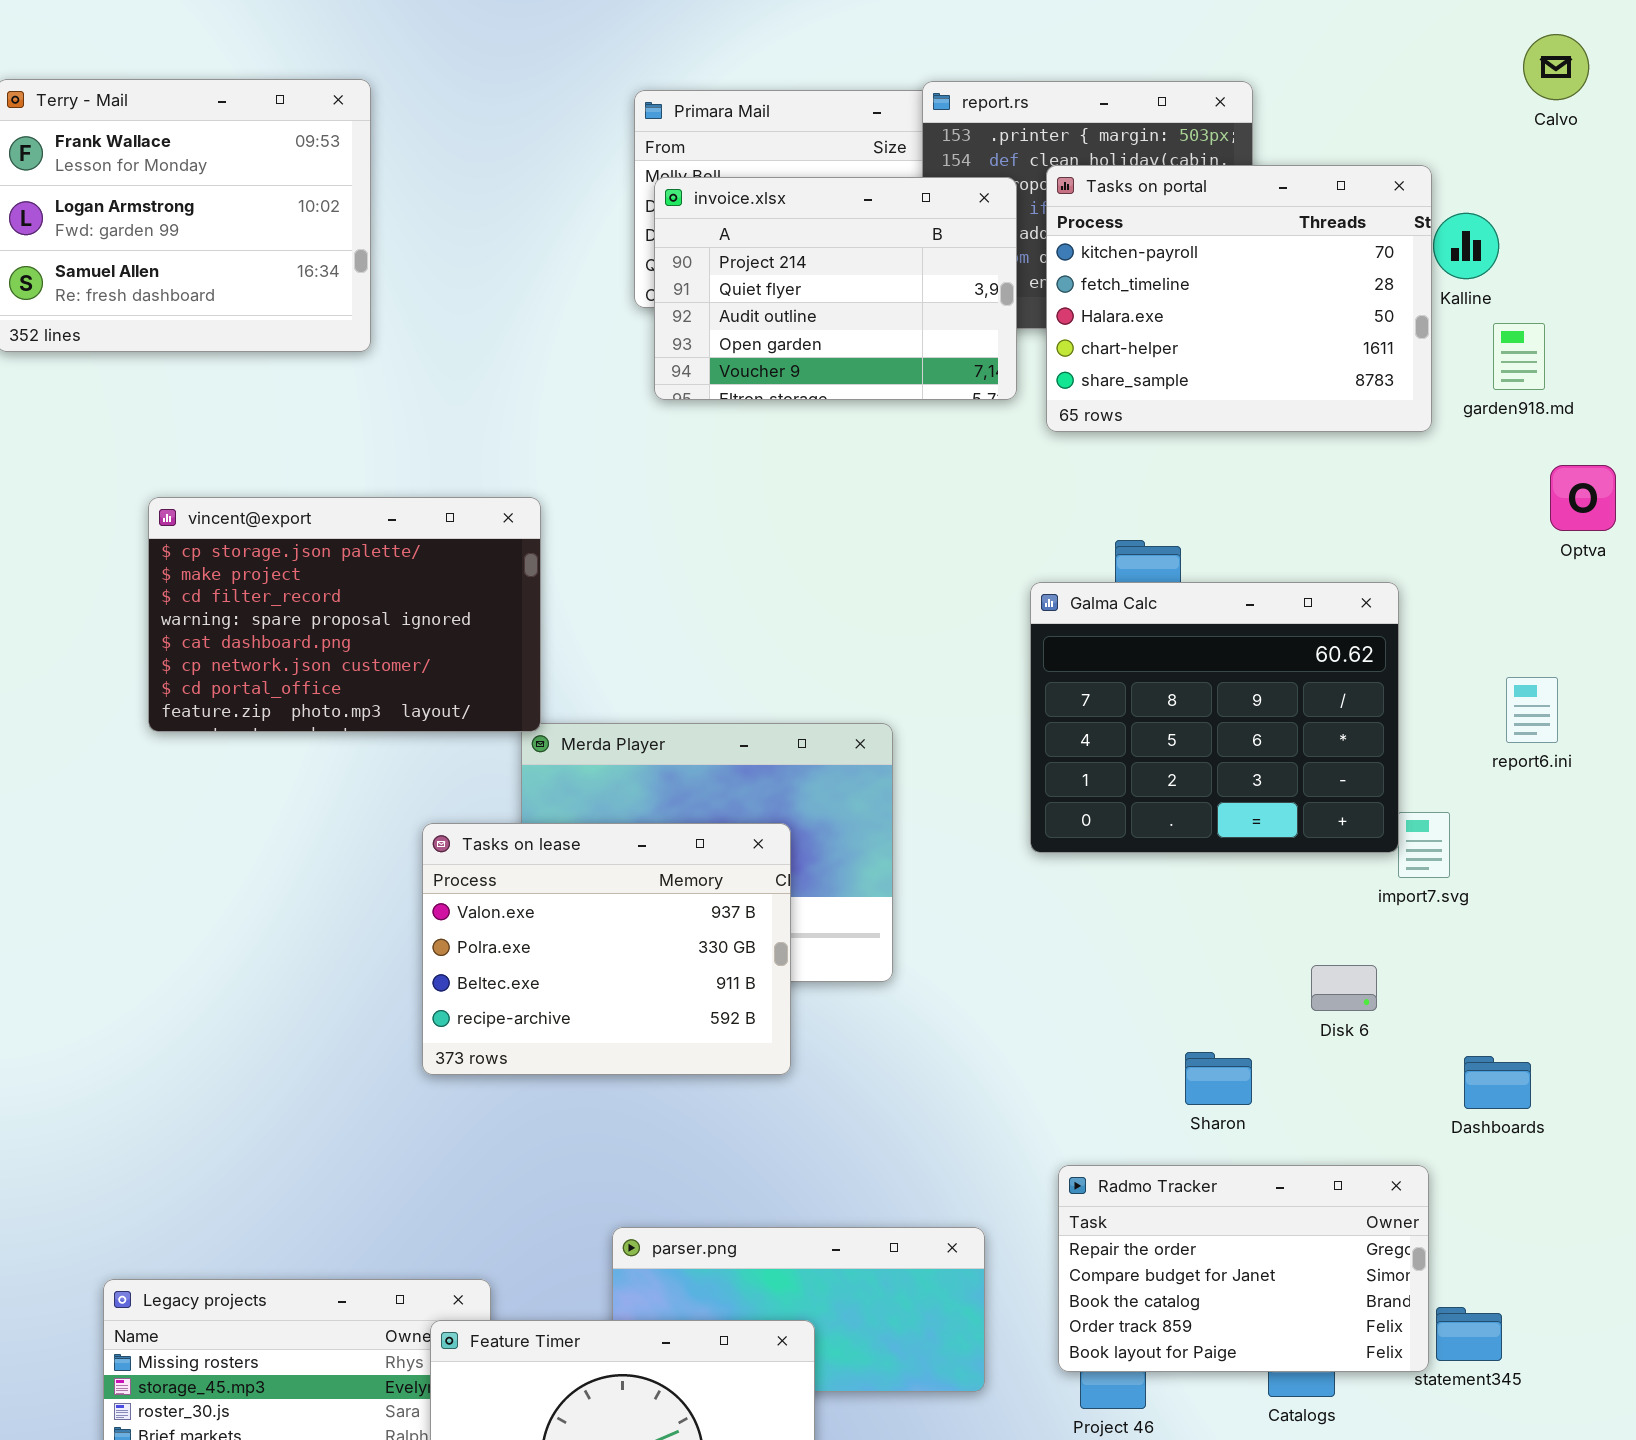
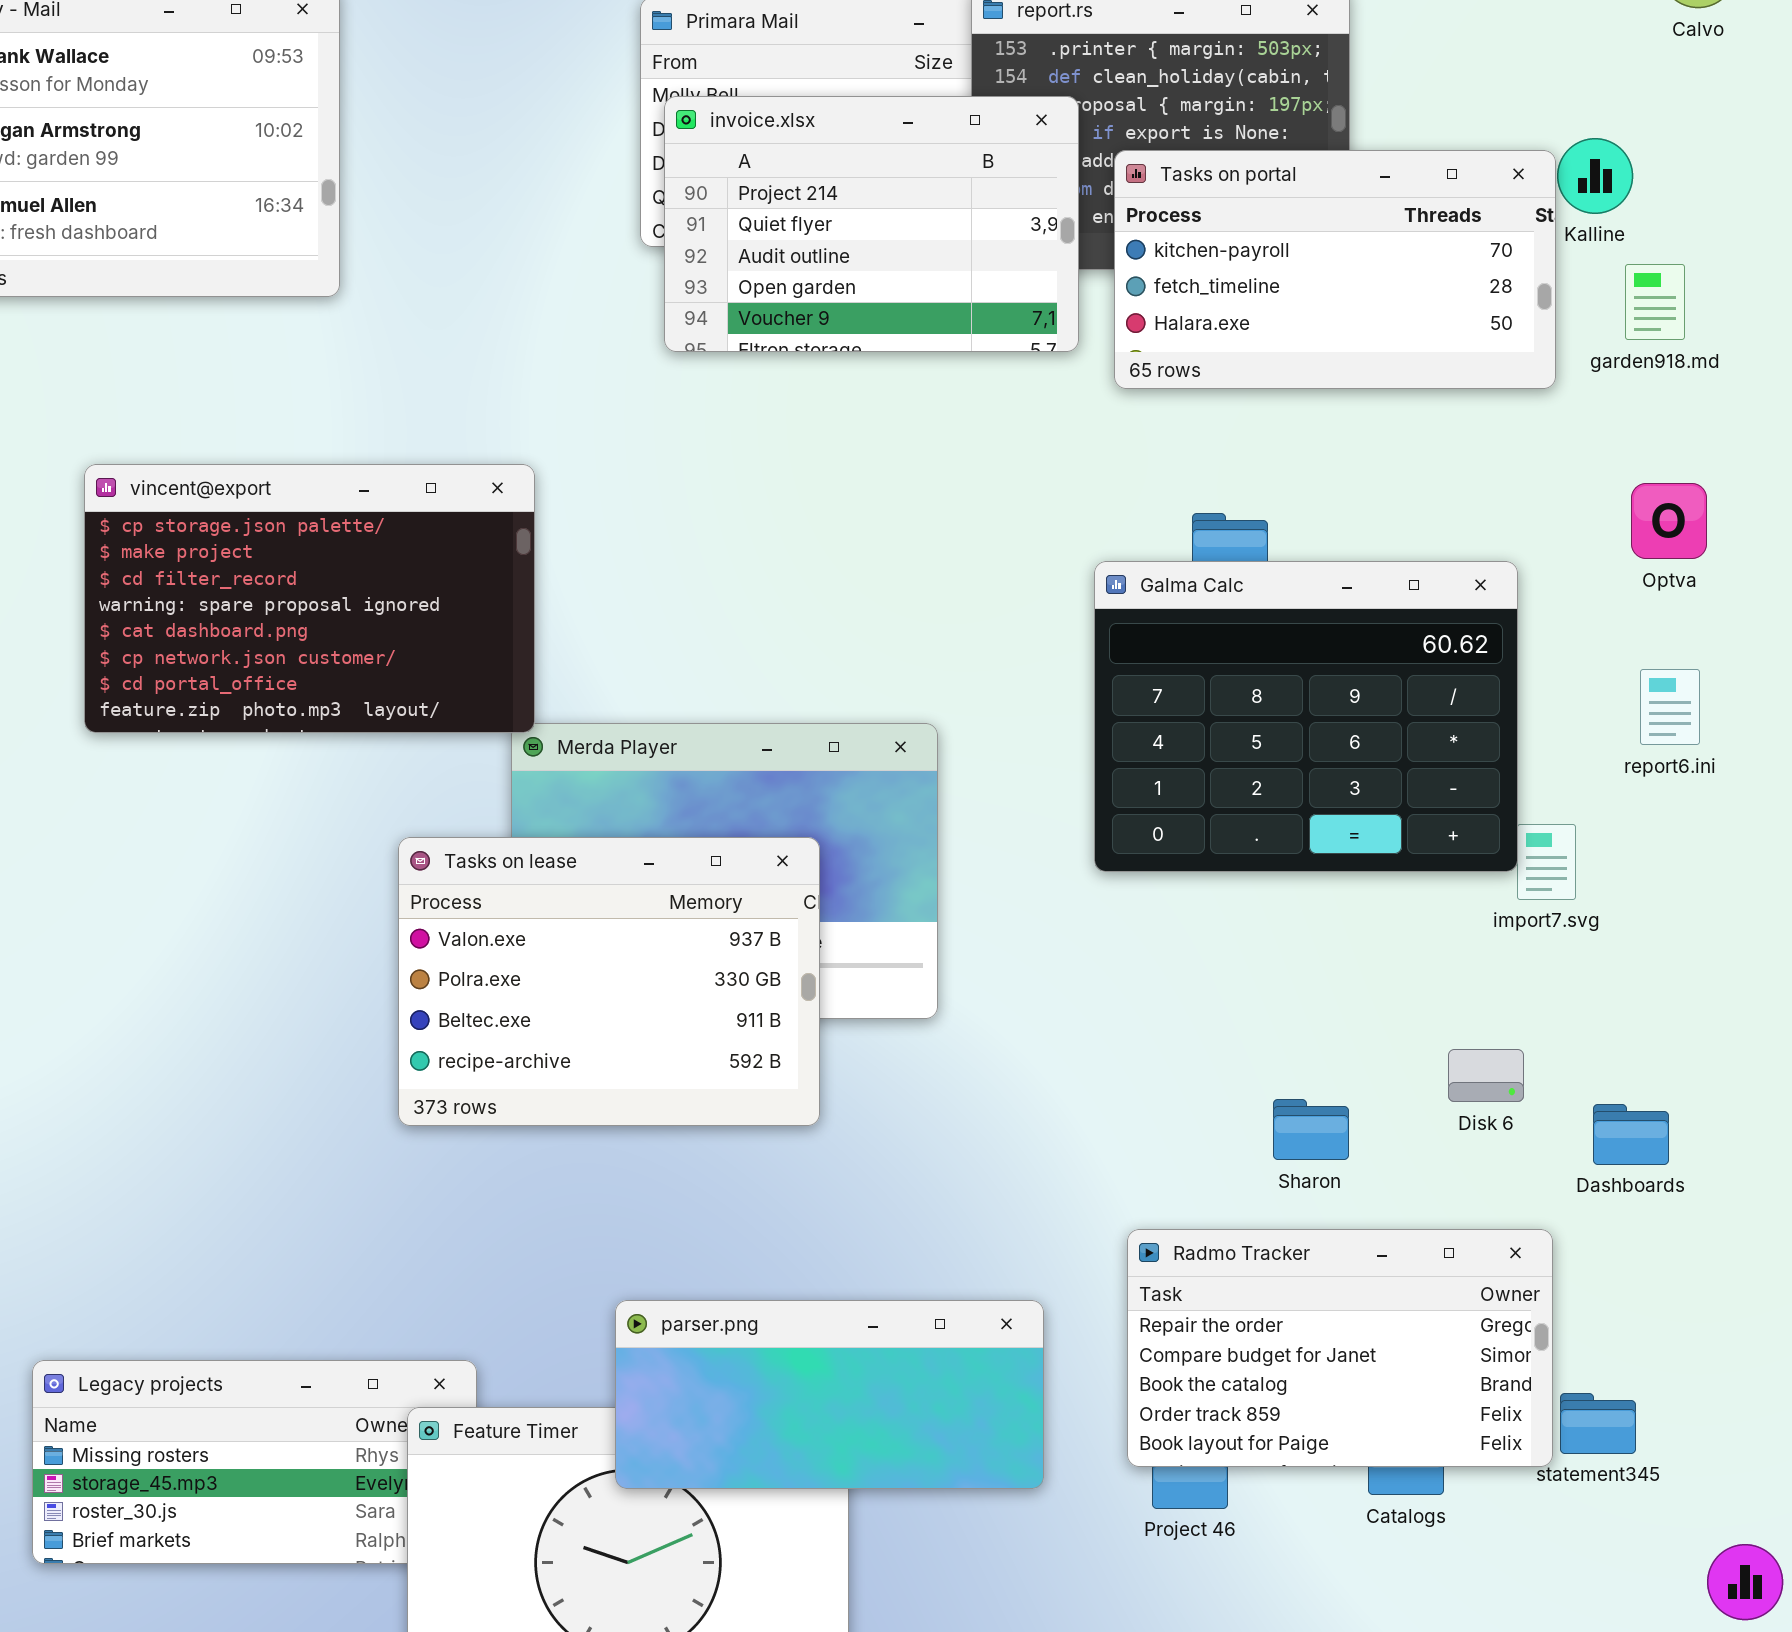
Tasks on portal: [1046,165,1432,432] -> [1114,150,1556,389], resized
Optva: [1550,465,1616,531] -> [1631,483,1707,559], moved
Disk 6: [1311,965,1377,1011] -> [1448,1049,1524,1102], moved
parser.png: [612,1227,985,1392] -> [615,1300,1044,1489], raised

